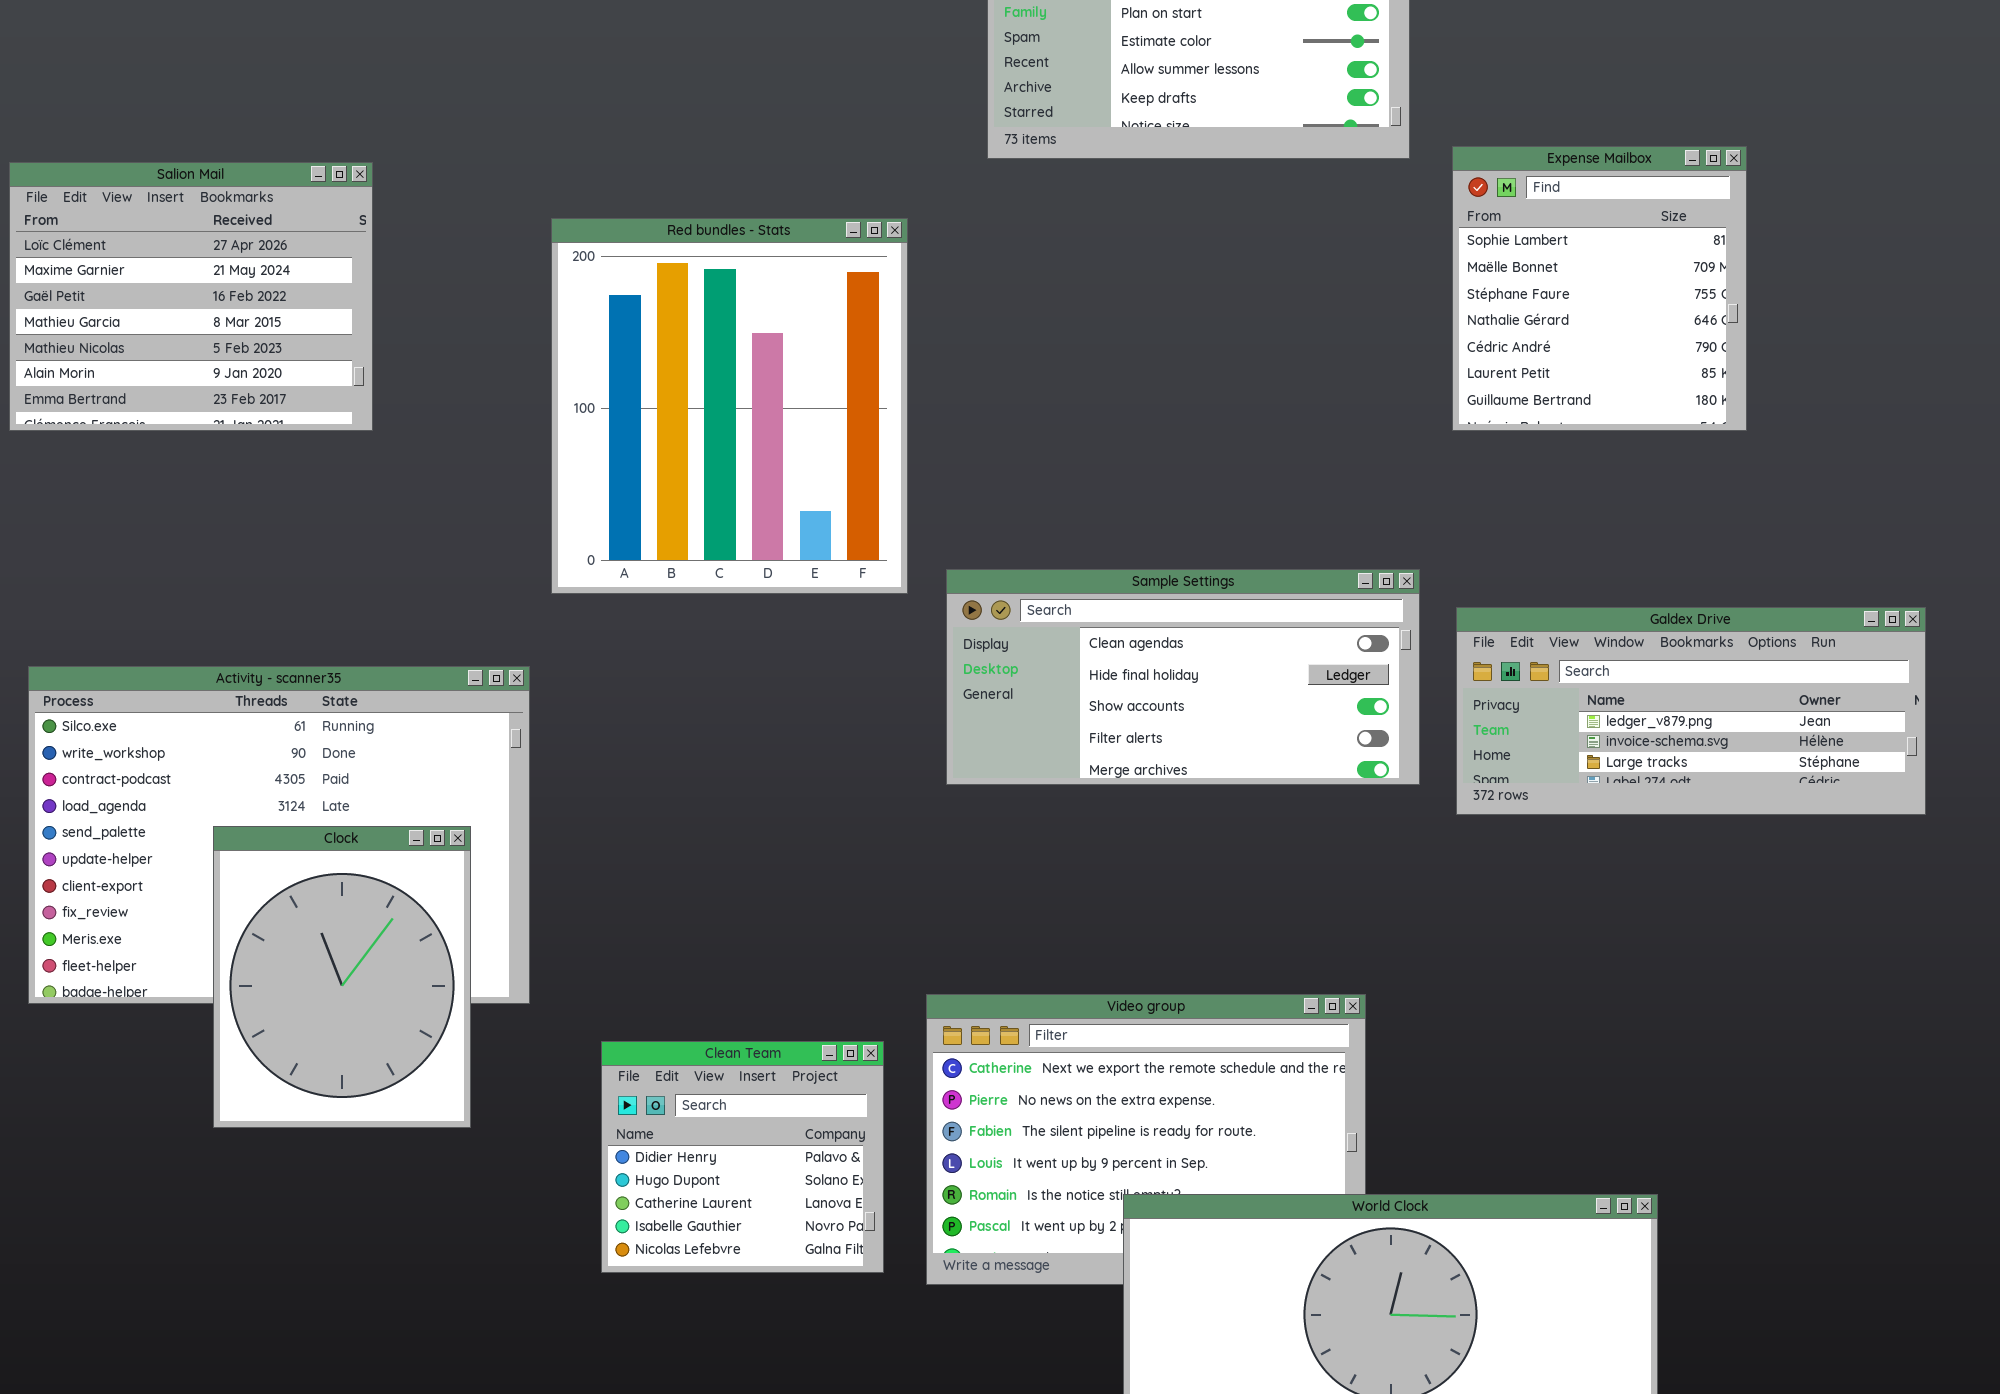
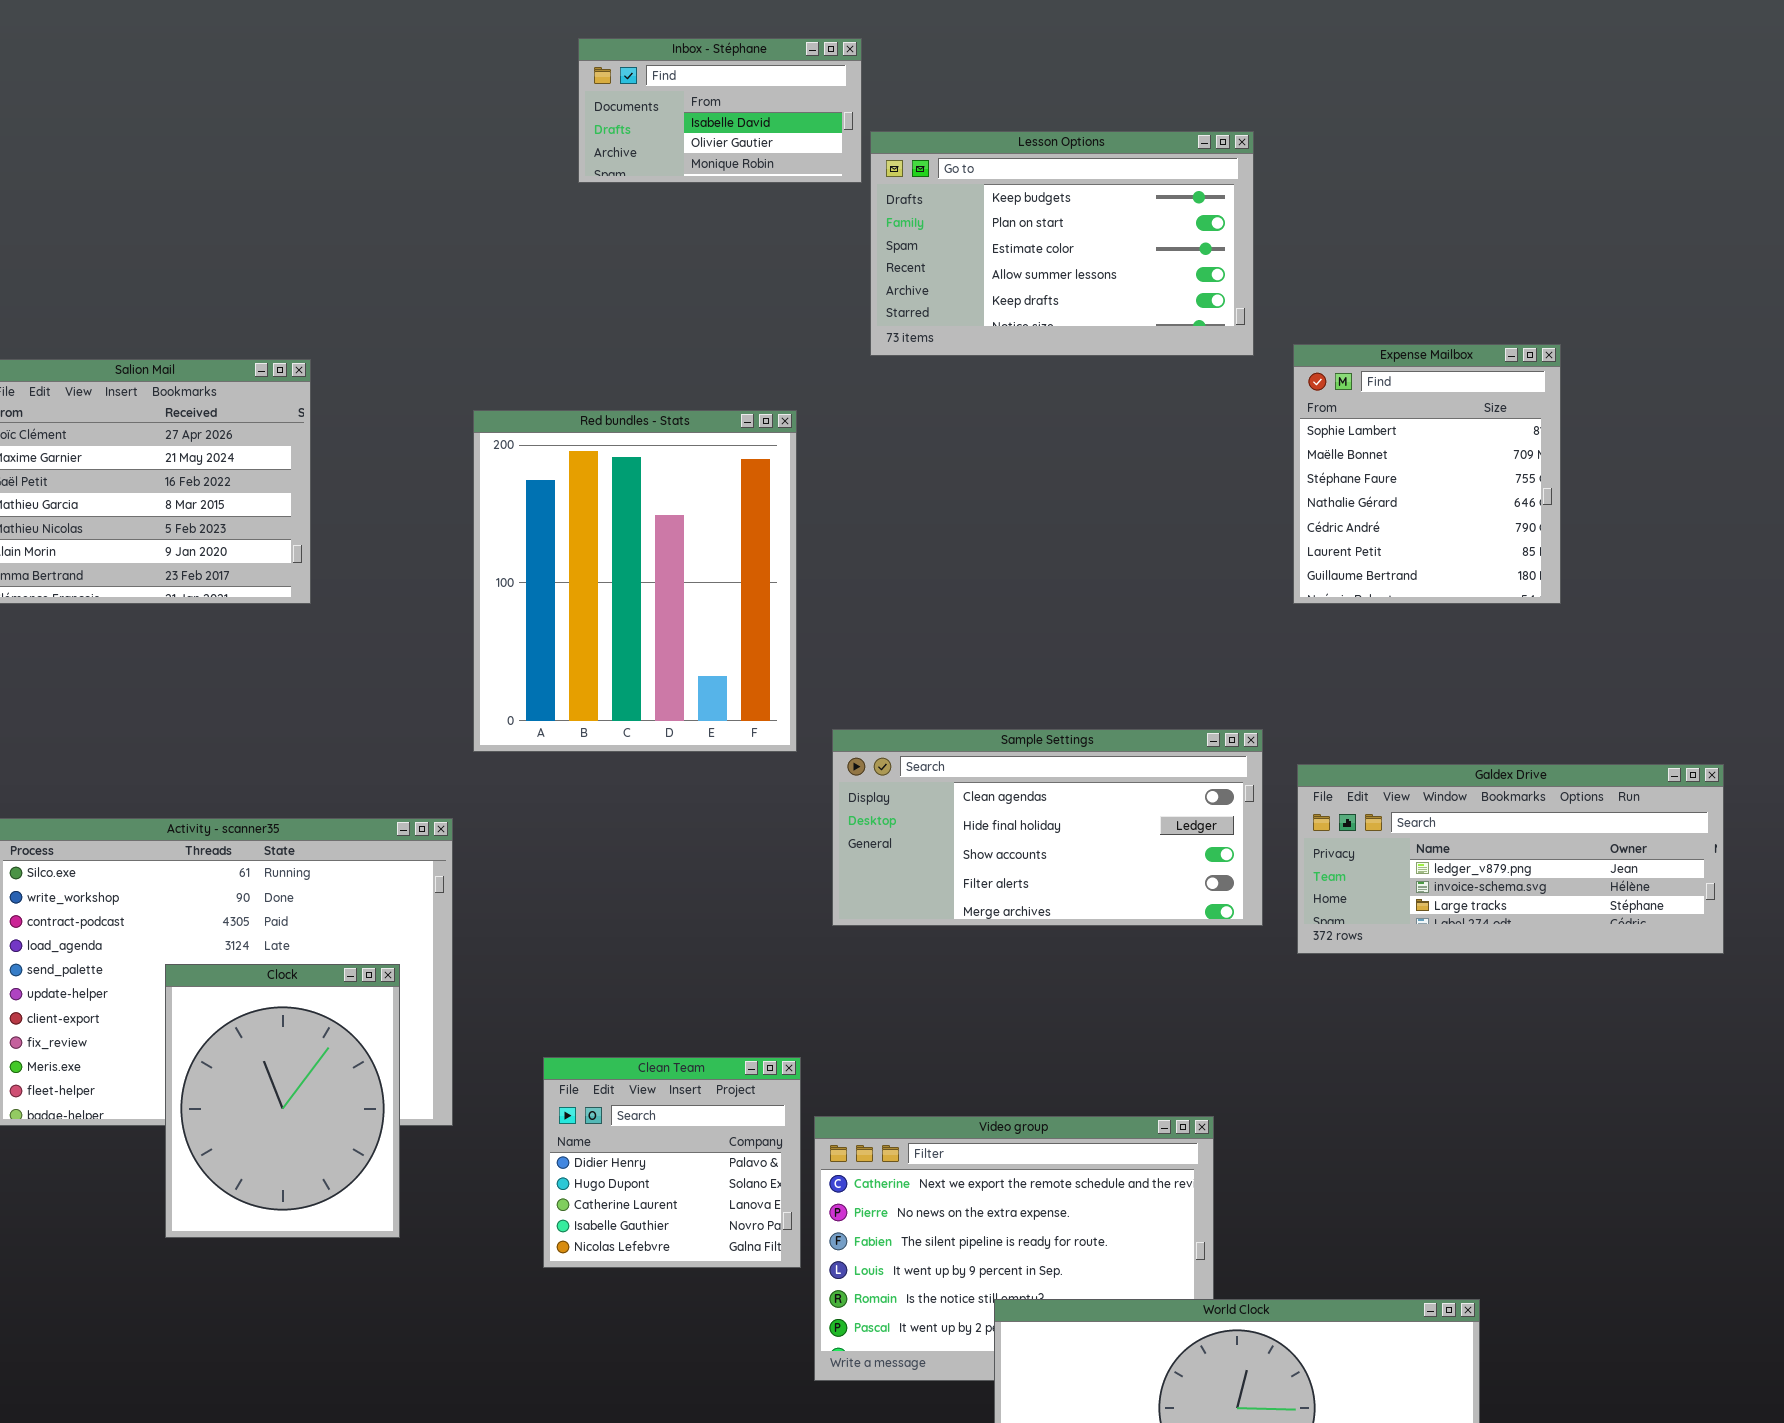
Clean Team: [601,1041,884,1273] -> [543,1057,801,1268], moved

